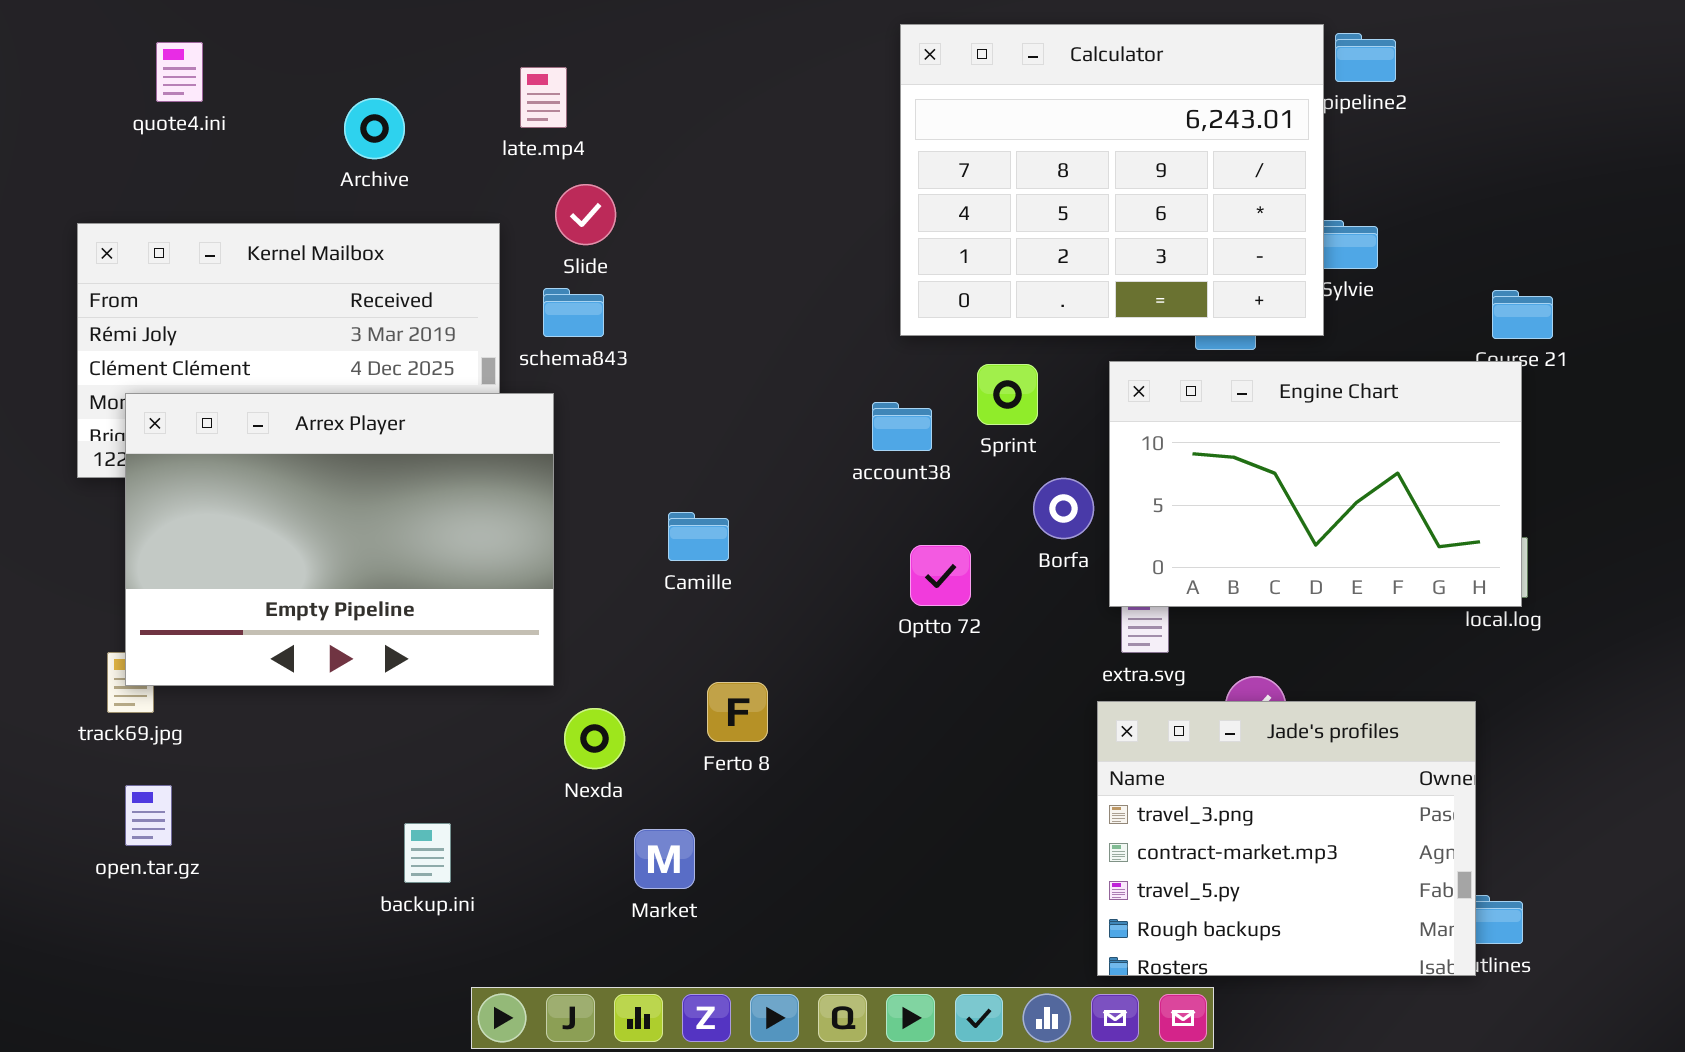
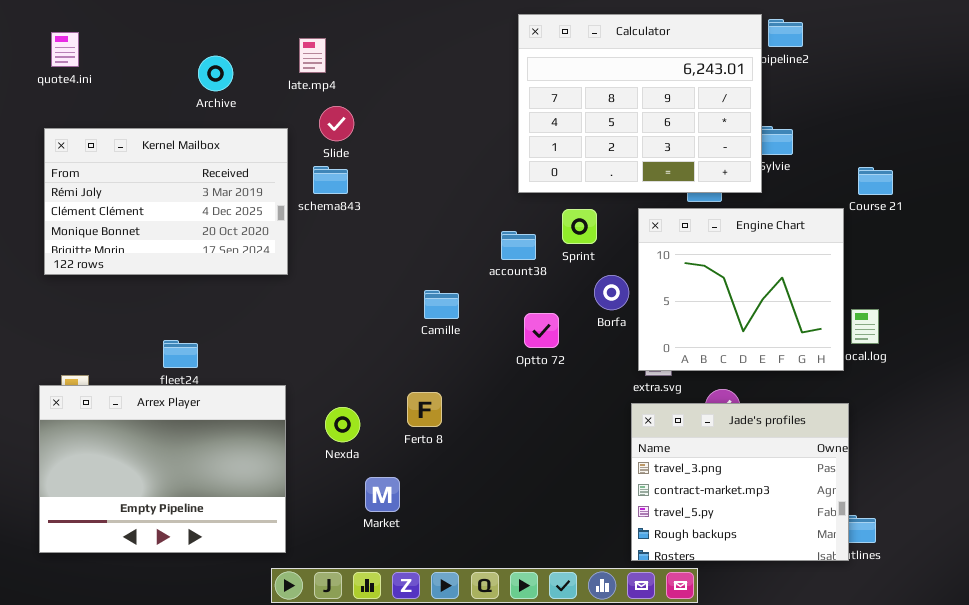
quote4.ini: [156,42,203,102] -> [51,32,79,67], moved
Engine Chart: [1109,361,1522,607] -> [638,208,844,371], resized
Arrex Player: [125,393,554,686] -> [39,385,286,553], moved
Camille: [668,512,729,561] -> [424,290,459,319], moved

